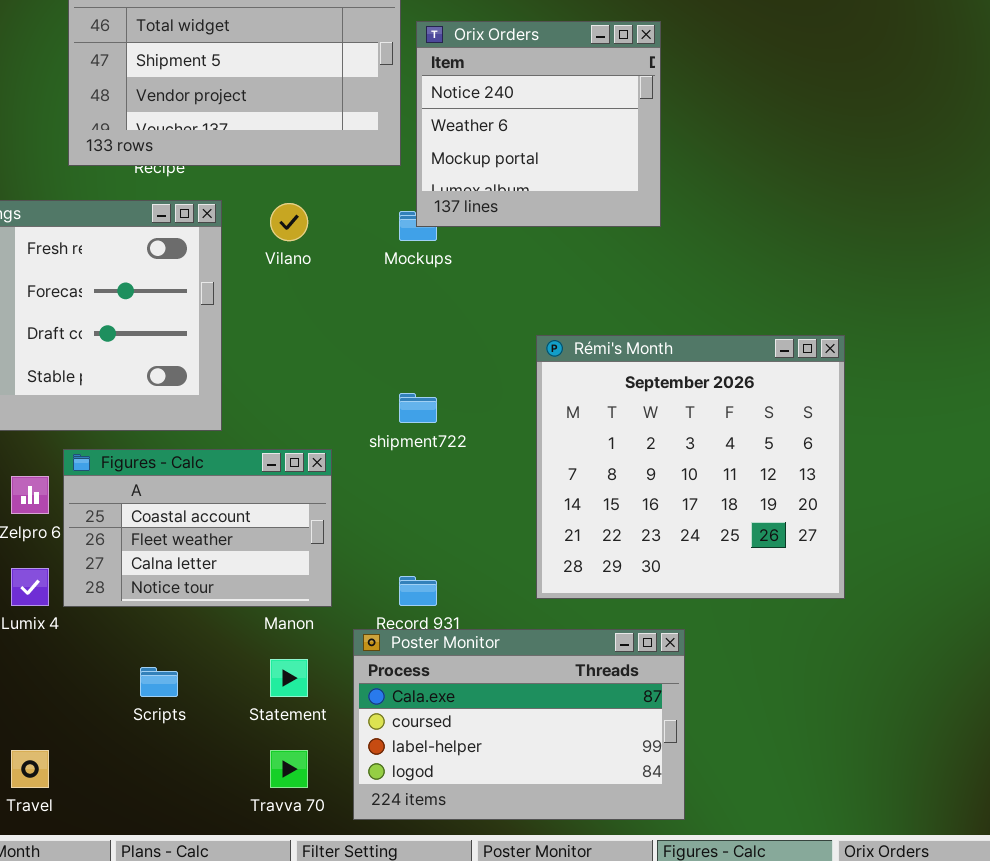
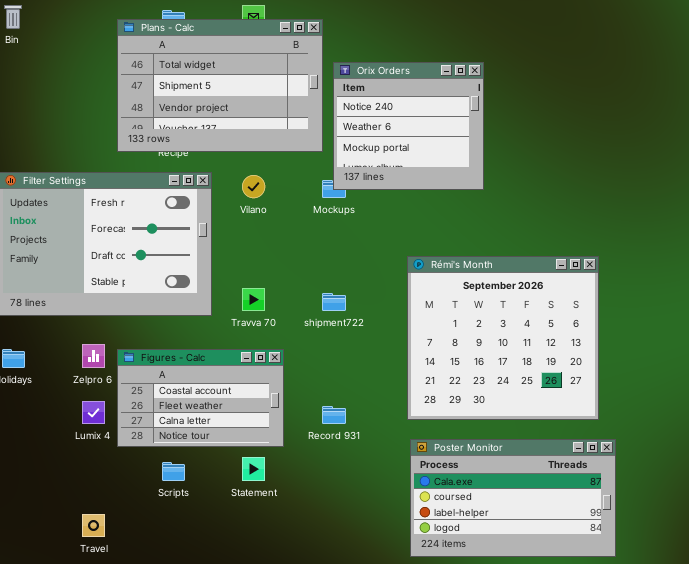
Figures - Calc: [63,449,332,607] -> [117,349,284,447], moved
Poster Monitor: [353,629,685,820] -> [410,439,616,557], moved
Travva 70: [270,750,308,788] -> [242,288,265,311], moved

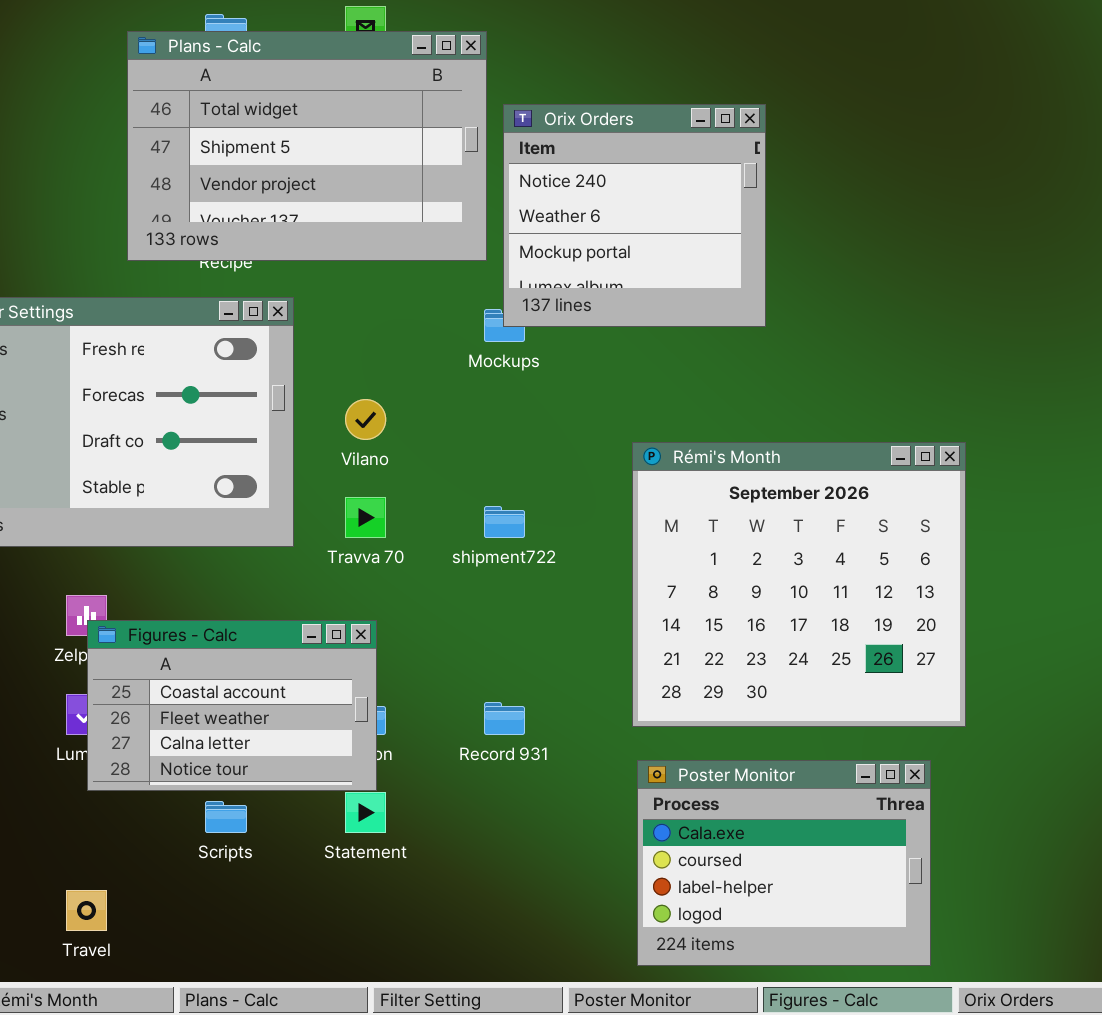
Vilano: [242,175,265,198] -> [345,399,386,440], moved
Figures - Calc: [117,349,284,447] -> [87,620,377,791], moved
Poster Monitor: [410,439,616,557] -> [637,760,931,966], resized

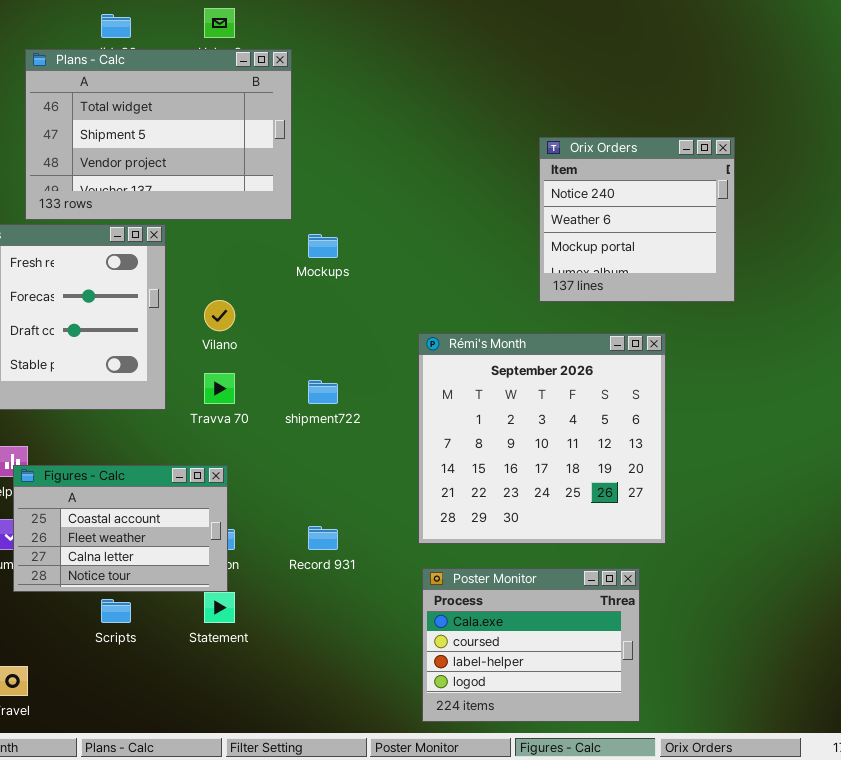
Plans - Calc: [127,31,487,261] -> [25,49,292,220], moved
Orix Orders: [503,104,766,327] -> [539,137,735,302], moved

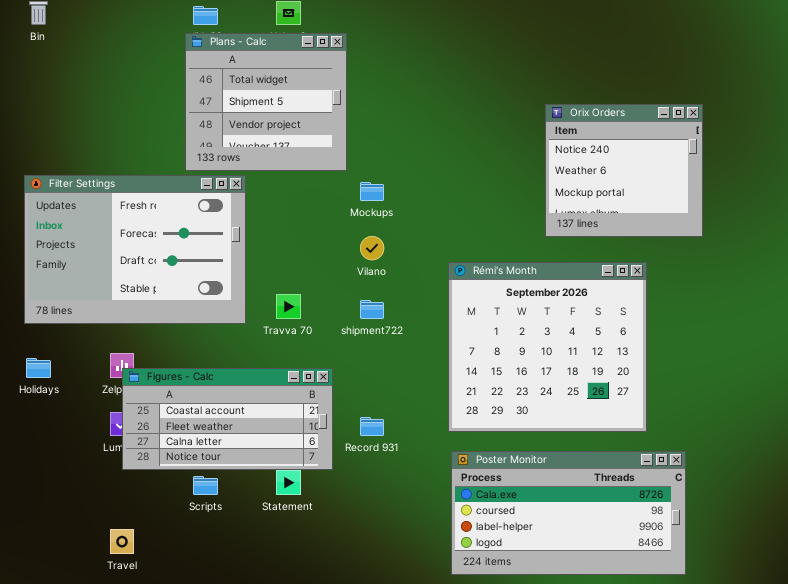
Plans - Calc: [25,49,292,220] -> [185,33,347,171], resized
Vilano: [204,300,235,331] -> [360,236,384,260], moved
Figures - Calc: [13,465,228,592] -> [122,368,333,470], resized
Poster Monitor: [422,568,640,722] -> [451,451,686,575], resized

